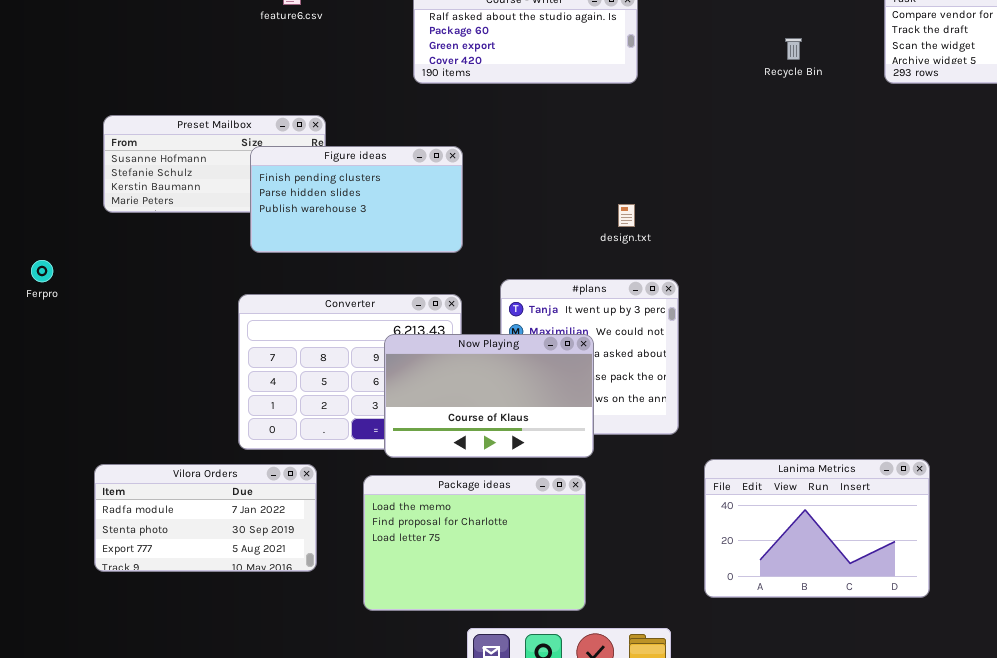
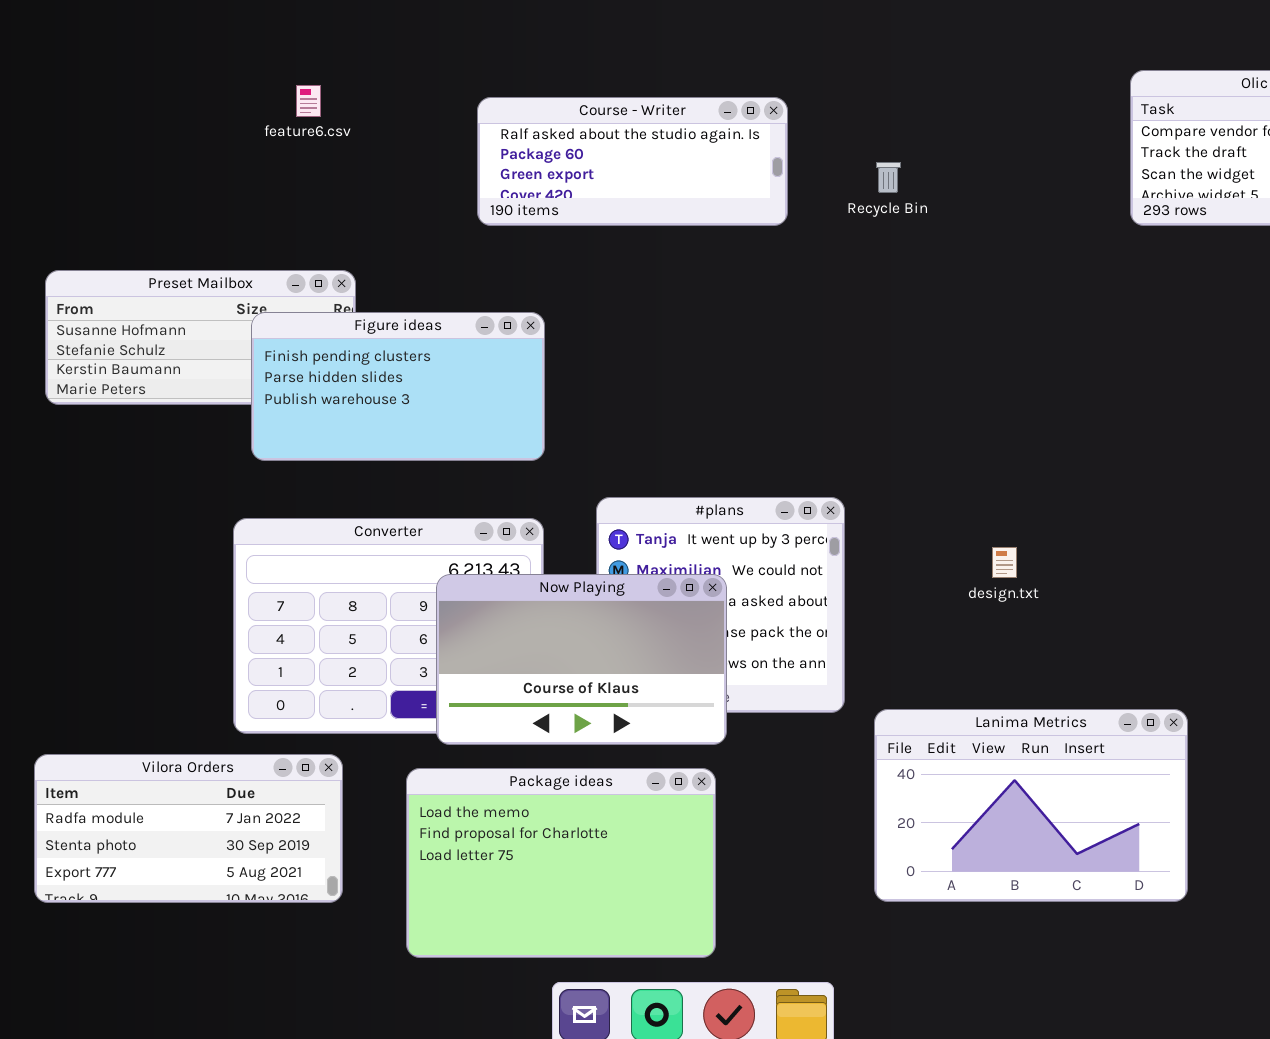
Recycle Bin: [785,38,802,60] -> [876,162,901,193], moved
design.txt: [618,204,635,227] -> [992,547,1017,578], moved
Lanima Metrics: [704,459,930,598] -> [874,709,1188,902], moved

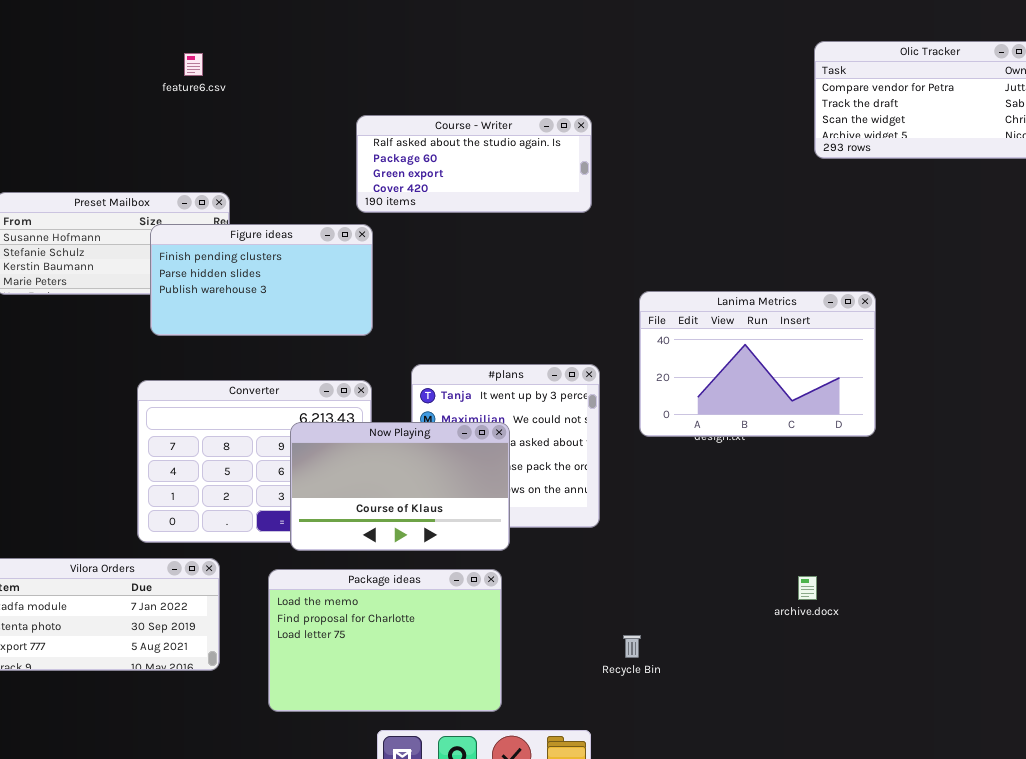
Course - Writer: [477,97,788,226] -> [356,115,592,213], moved
Recycle Bin: [876,162,901,193] -> [623,635,641,658], moved
Lanima Metrics: [874,709,1188,902] -> [639,291,876,437], moved

